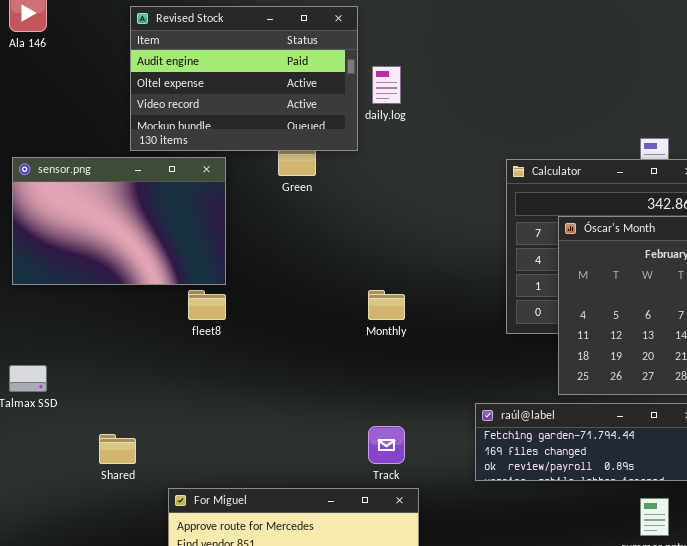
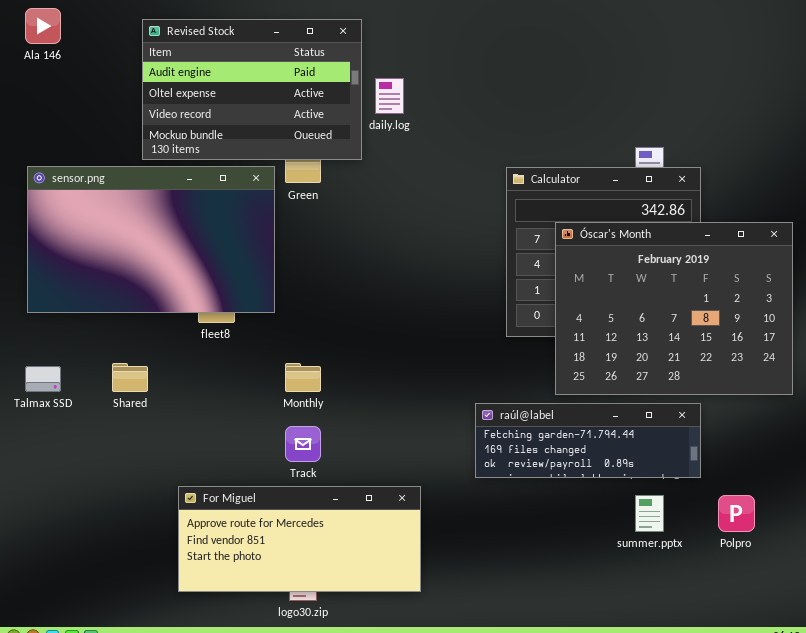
sensor.png: [12,157,226,285] -> [27,166,275,313], resized
Monthly: [368,290,405,320] -> [285,363,321,392], moved
Track: [368,426,405,464] -> [285,426,321,462], moved
Shared: [99,434,136,464] -> [112,363,148,392], moved

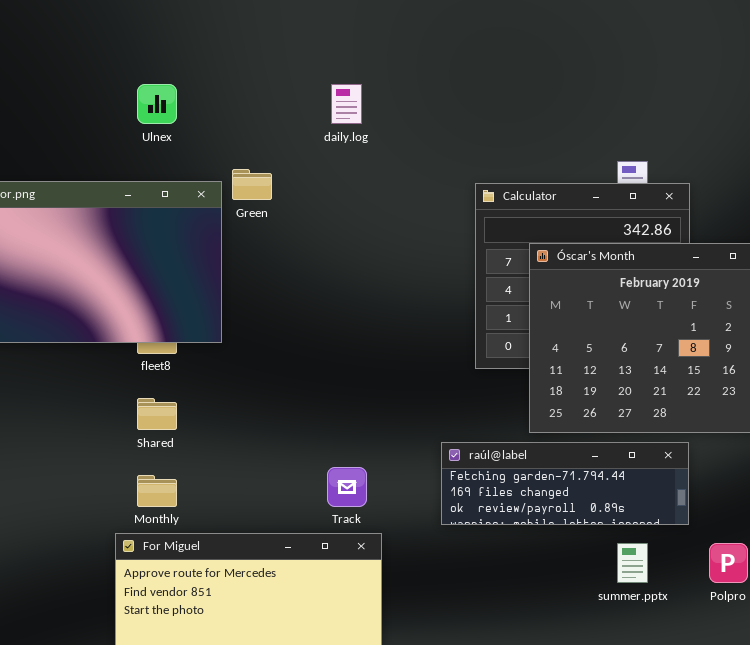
Revised Stock: [142,19,362,160] -> none, closed
Shared: [112,363,148,392] -> [137,398,177,430], moved
Monthly: [285,363,321,392] -> [137,475,177,507], moved
Track: [285,426,321,462] -> [327,467,367,507], moved

